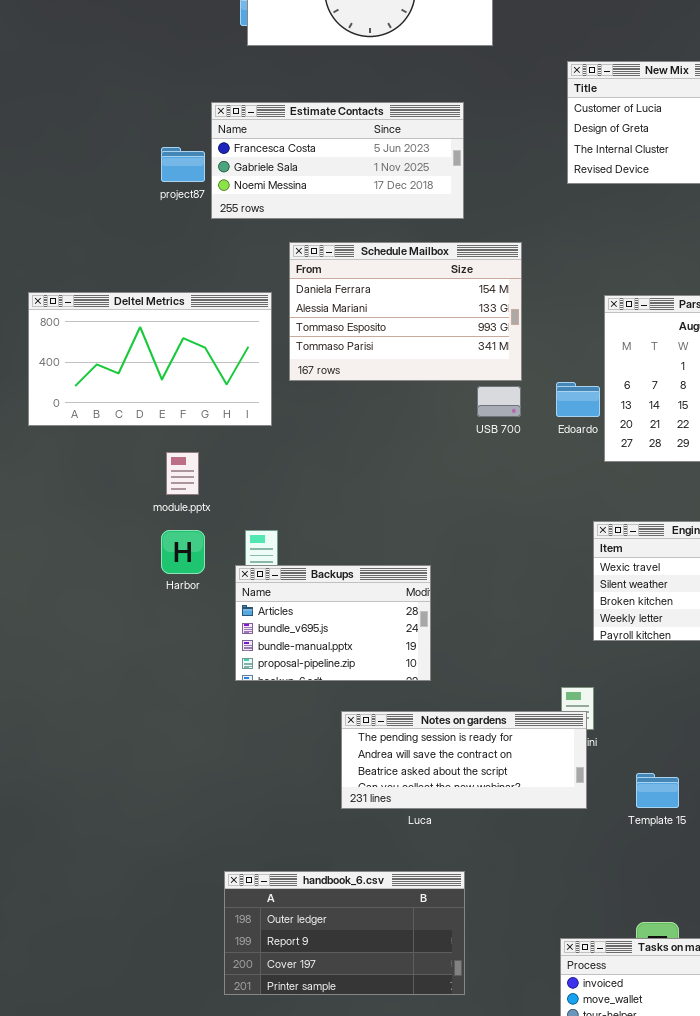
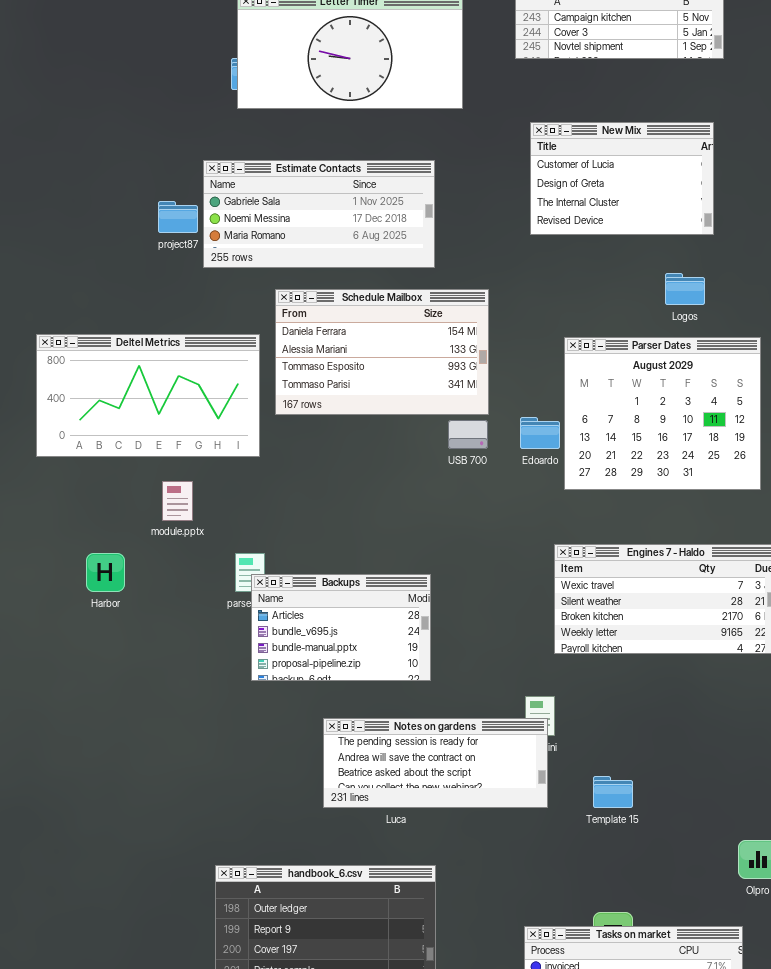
Estimate Contacts: [211,102,464,219] -> [203,160,435,268], scrolled down 1 row
Harbor: [161,530,205,574] -> [86,553,125,592], moved
Backups: [235,565,431,681] -> [251,574,431,681], moved

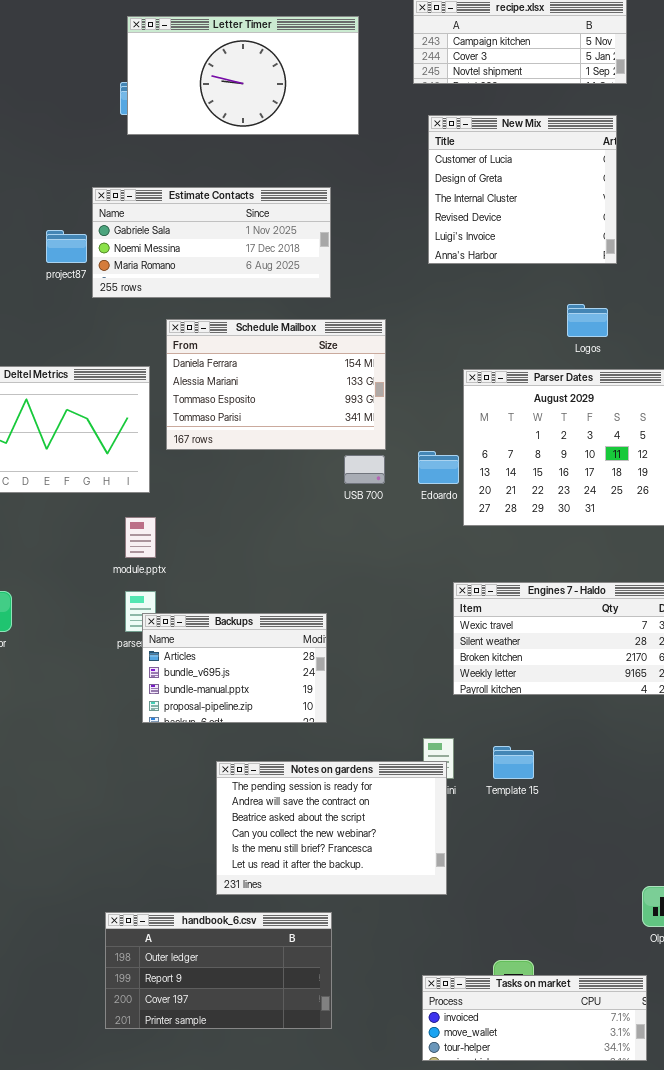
New Mix: [530,122,714,235] -> [428,115,617,264], resized
module.pptx: [162,481,193,521] -> [125,517,156,558], moved
Notes on gardens: [323,718,548,808] -> [216,761,447,895], resized
Template 15: [593,776,633,808] -> [493,746,534,779], moved

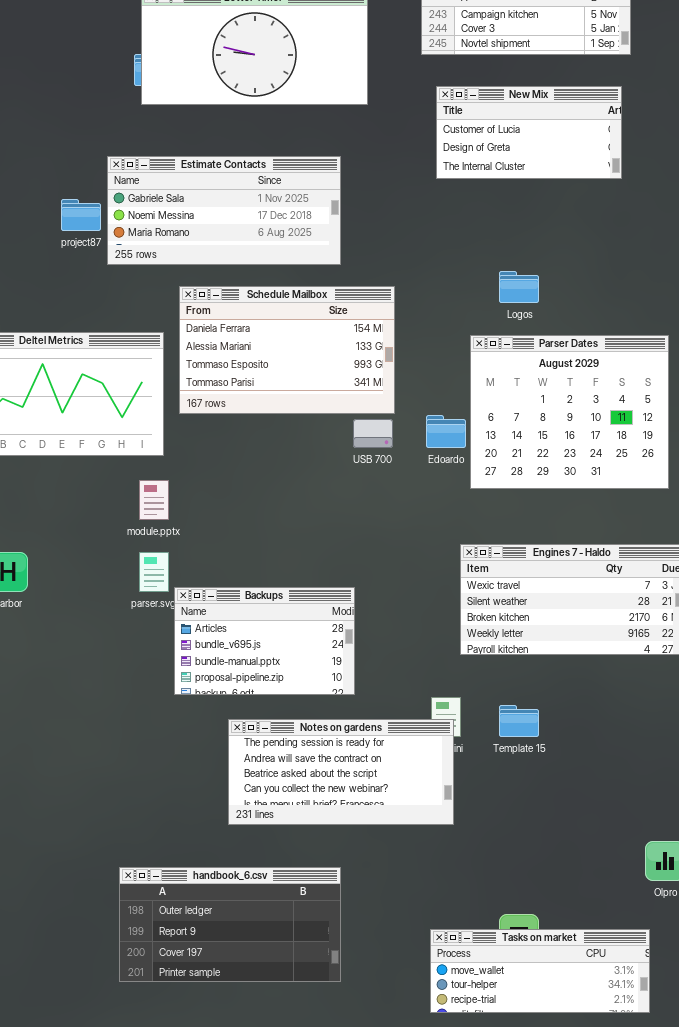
New Mix: [428,115,617,264] -> [436,86,622,179], resized
Logos: [567,304,608,337] -> [499,271,539,303], moved
Backups: [142,613,327,723] -> [174,587,355,695], moved
Notes on gardens: [216,761,447,895] -> [228,719,454,825], resized
Tasks on market: [422,975,647,1061] -> [430,929,650,1013], scrolled down 1 row

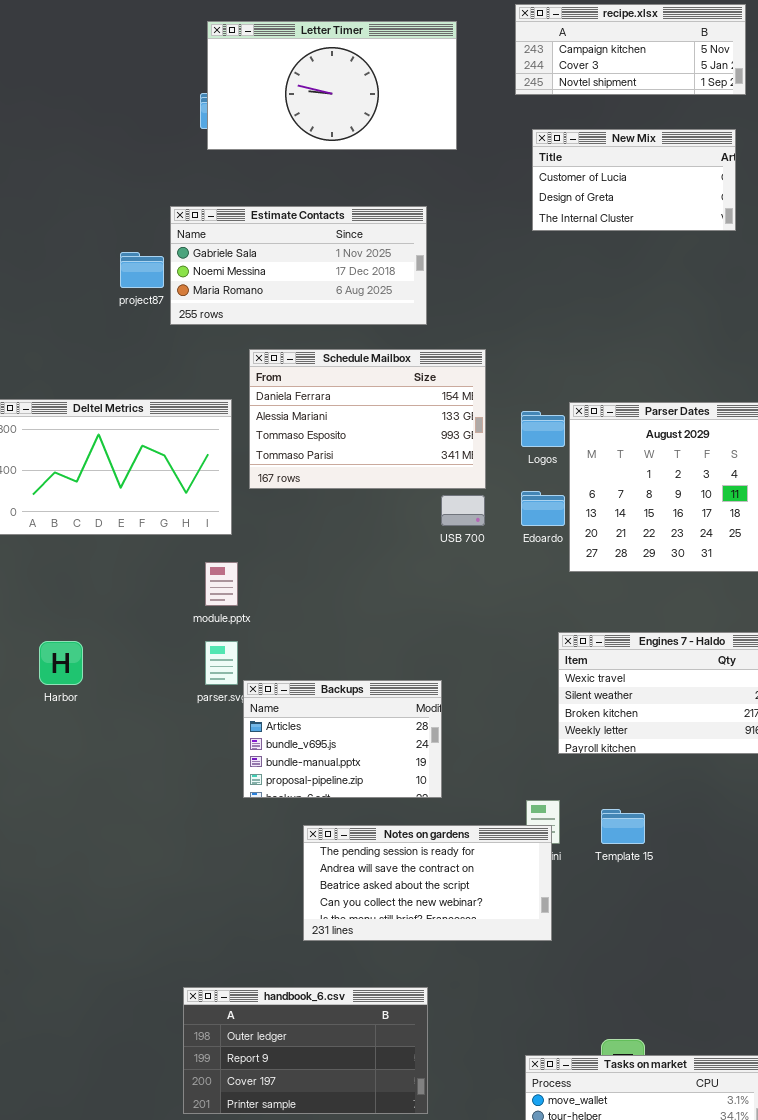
Logos: [499,271,539,303] -> [521,411,565,447], moved

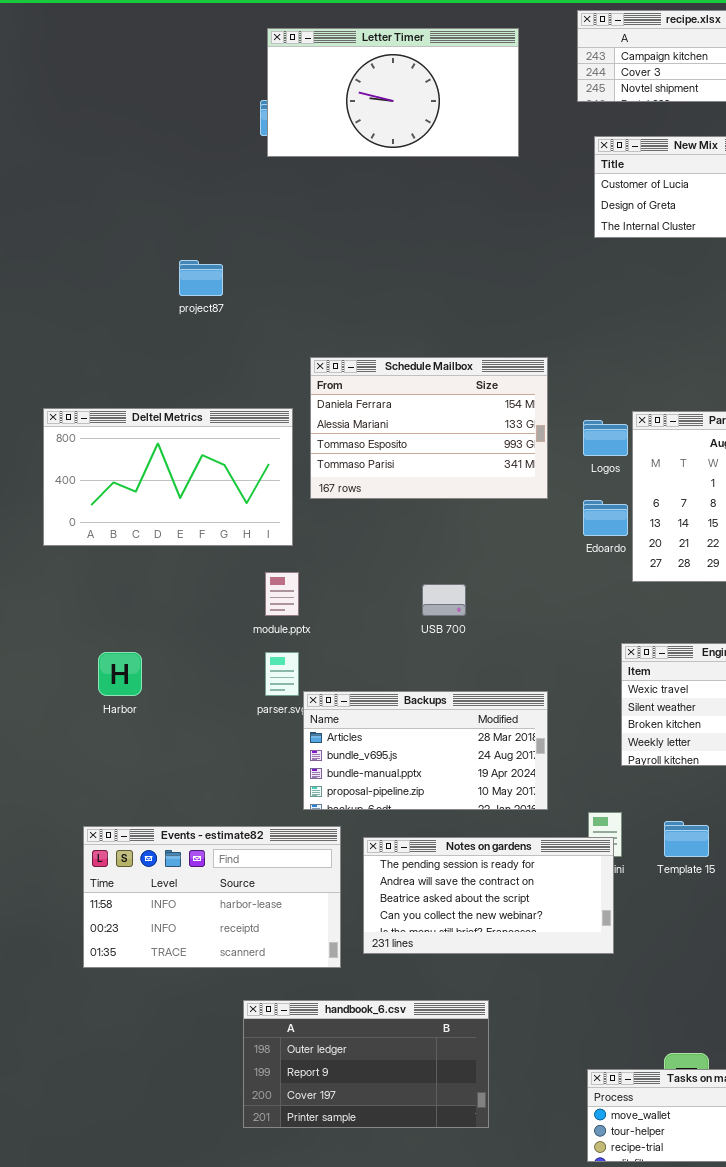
Estimate Contacts: [170,206,427,325] -> none, closed
USB 700: [441,495,485,526] -> [422,584,466,616], moved
Backups: [243,680,442,798] -> [303,691,548,810], resized
Events - estimate82: none -> [83,826,341,968], opened

